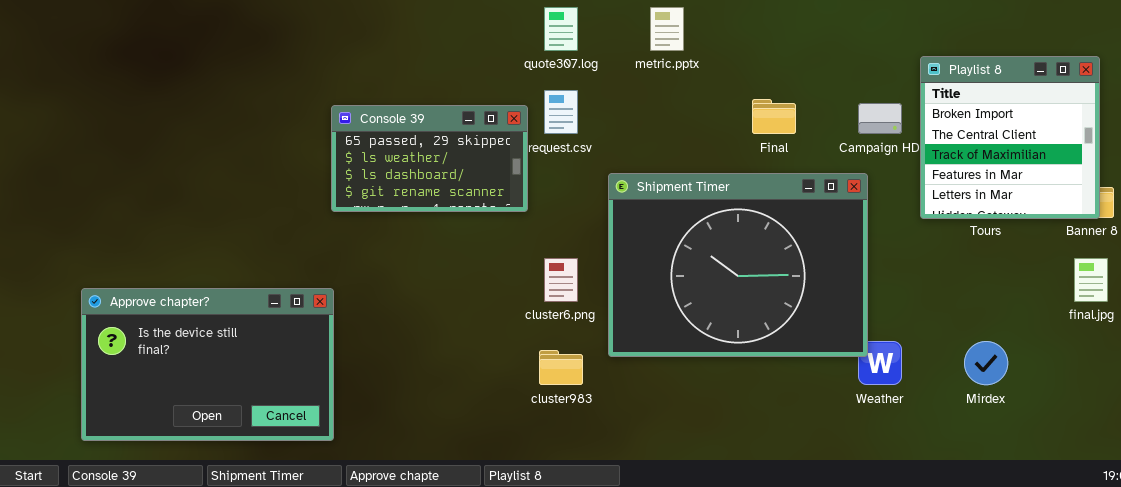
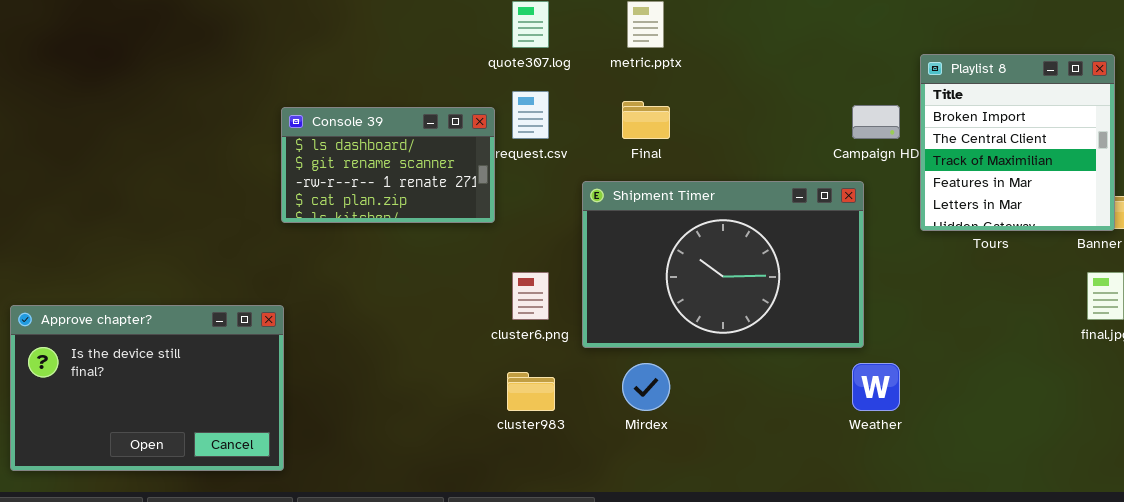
Final: [752,99,796,134] -> [622,101,670,139], moved
Console 39: [331,105,528,212] -> [281,107,495,223], scrolled down 2 rows
Shipment Timer: [608,173,868,357] -> [582,181,864,348], resized
Mirdex: [964,341,1008,385] -> [622,363,670,411], moved

